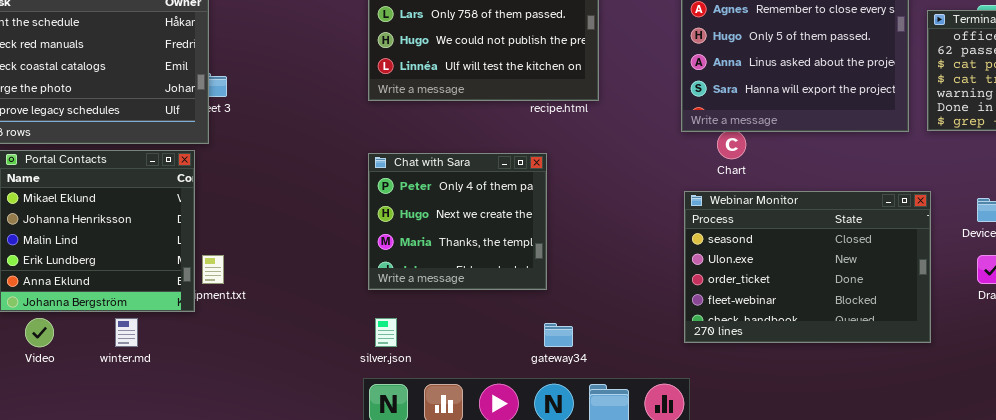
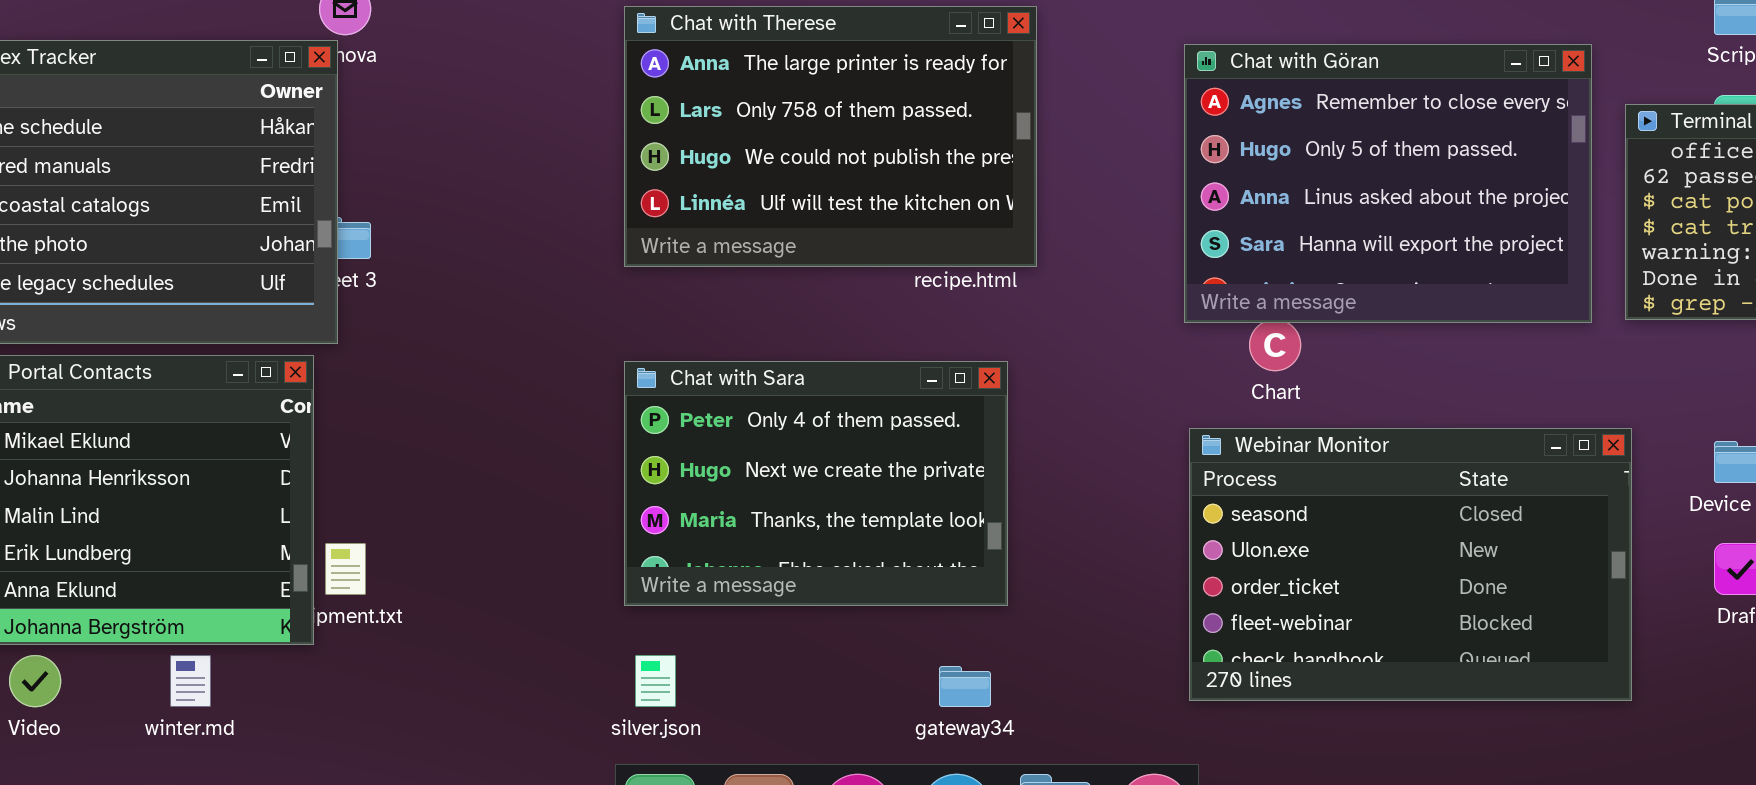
Chat with Sara: [368,153,547,290] -> [624,361,1008,606], resized

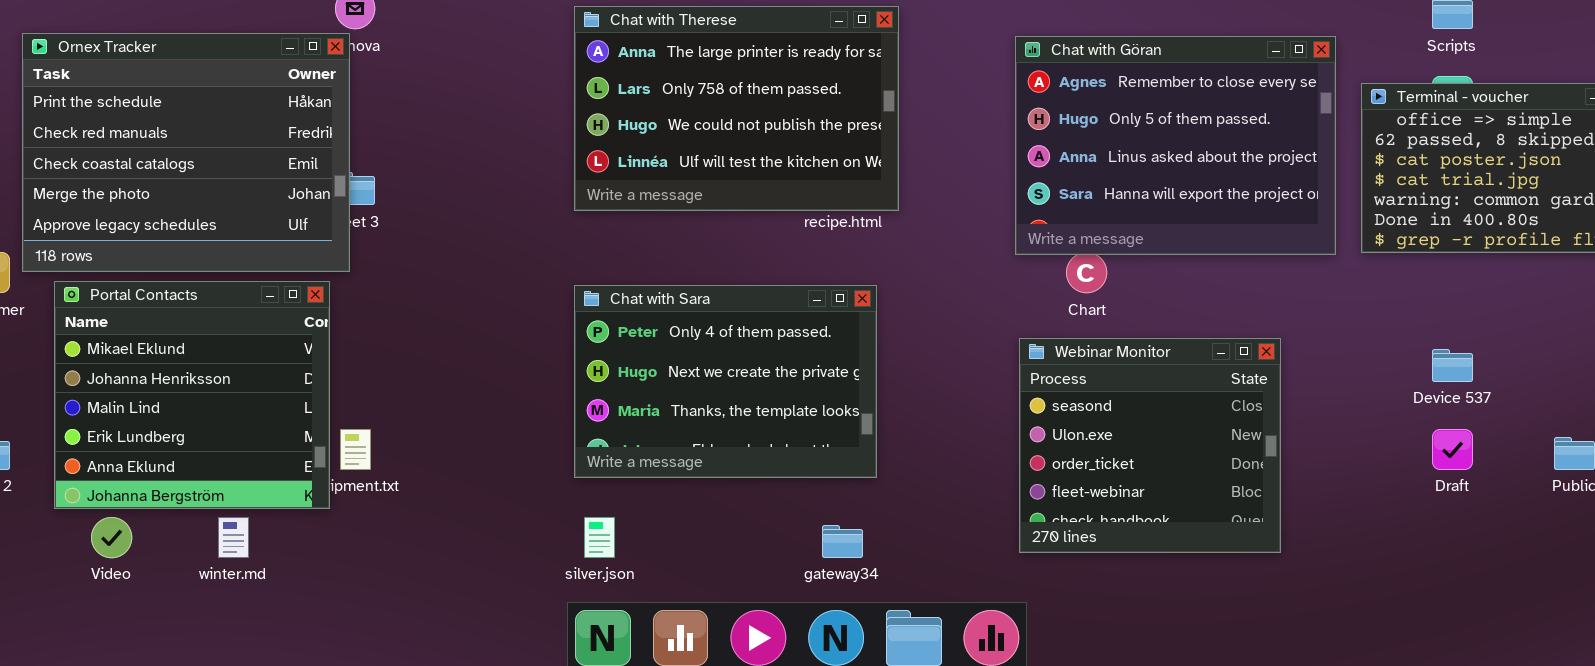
Webinar Monitor: [1189,428,1632,701] -> [1019,338,1281,553], resized

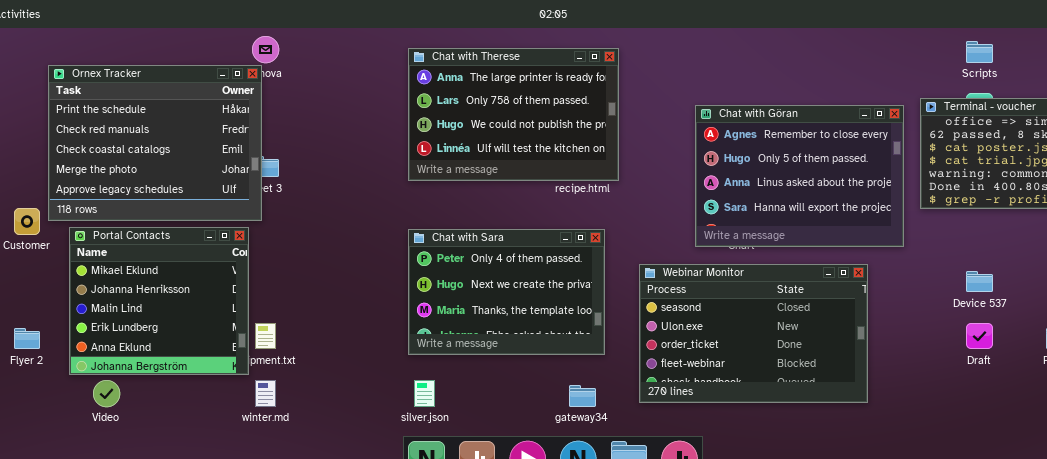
Chat with Göran: [1015,36,1336,255] -> [695,105,904,247], moved
Webinar Monitor: [1019,338,1281,553] -> [639,264,868,403], resized
winter.md: [218,517,249,558] -> [255,380,276,407], moved

